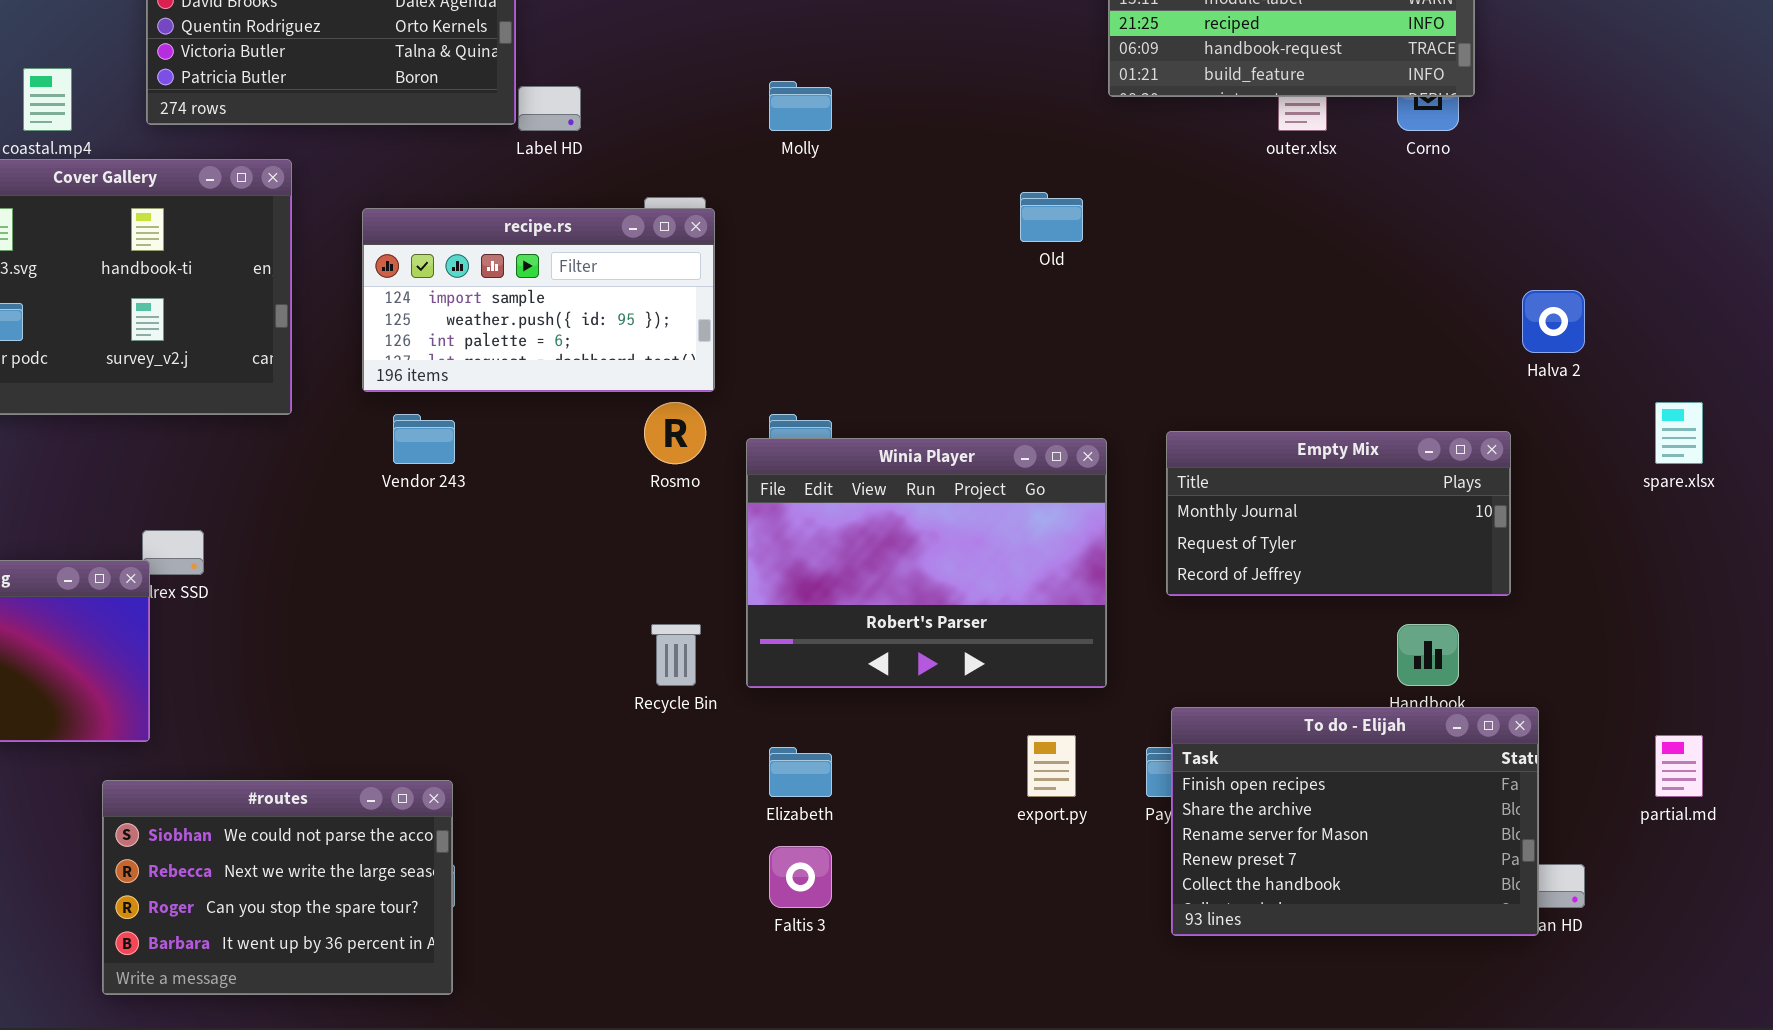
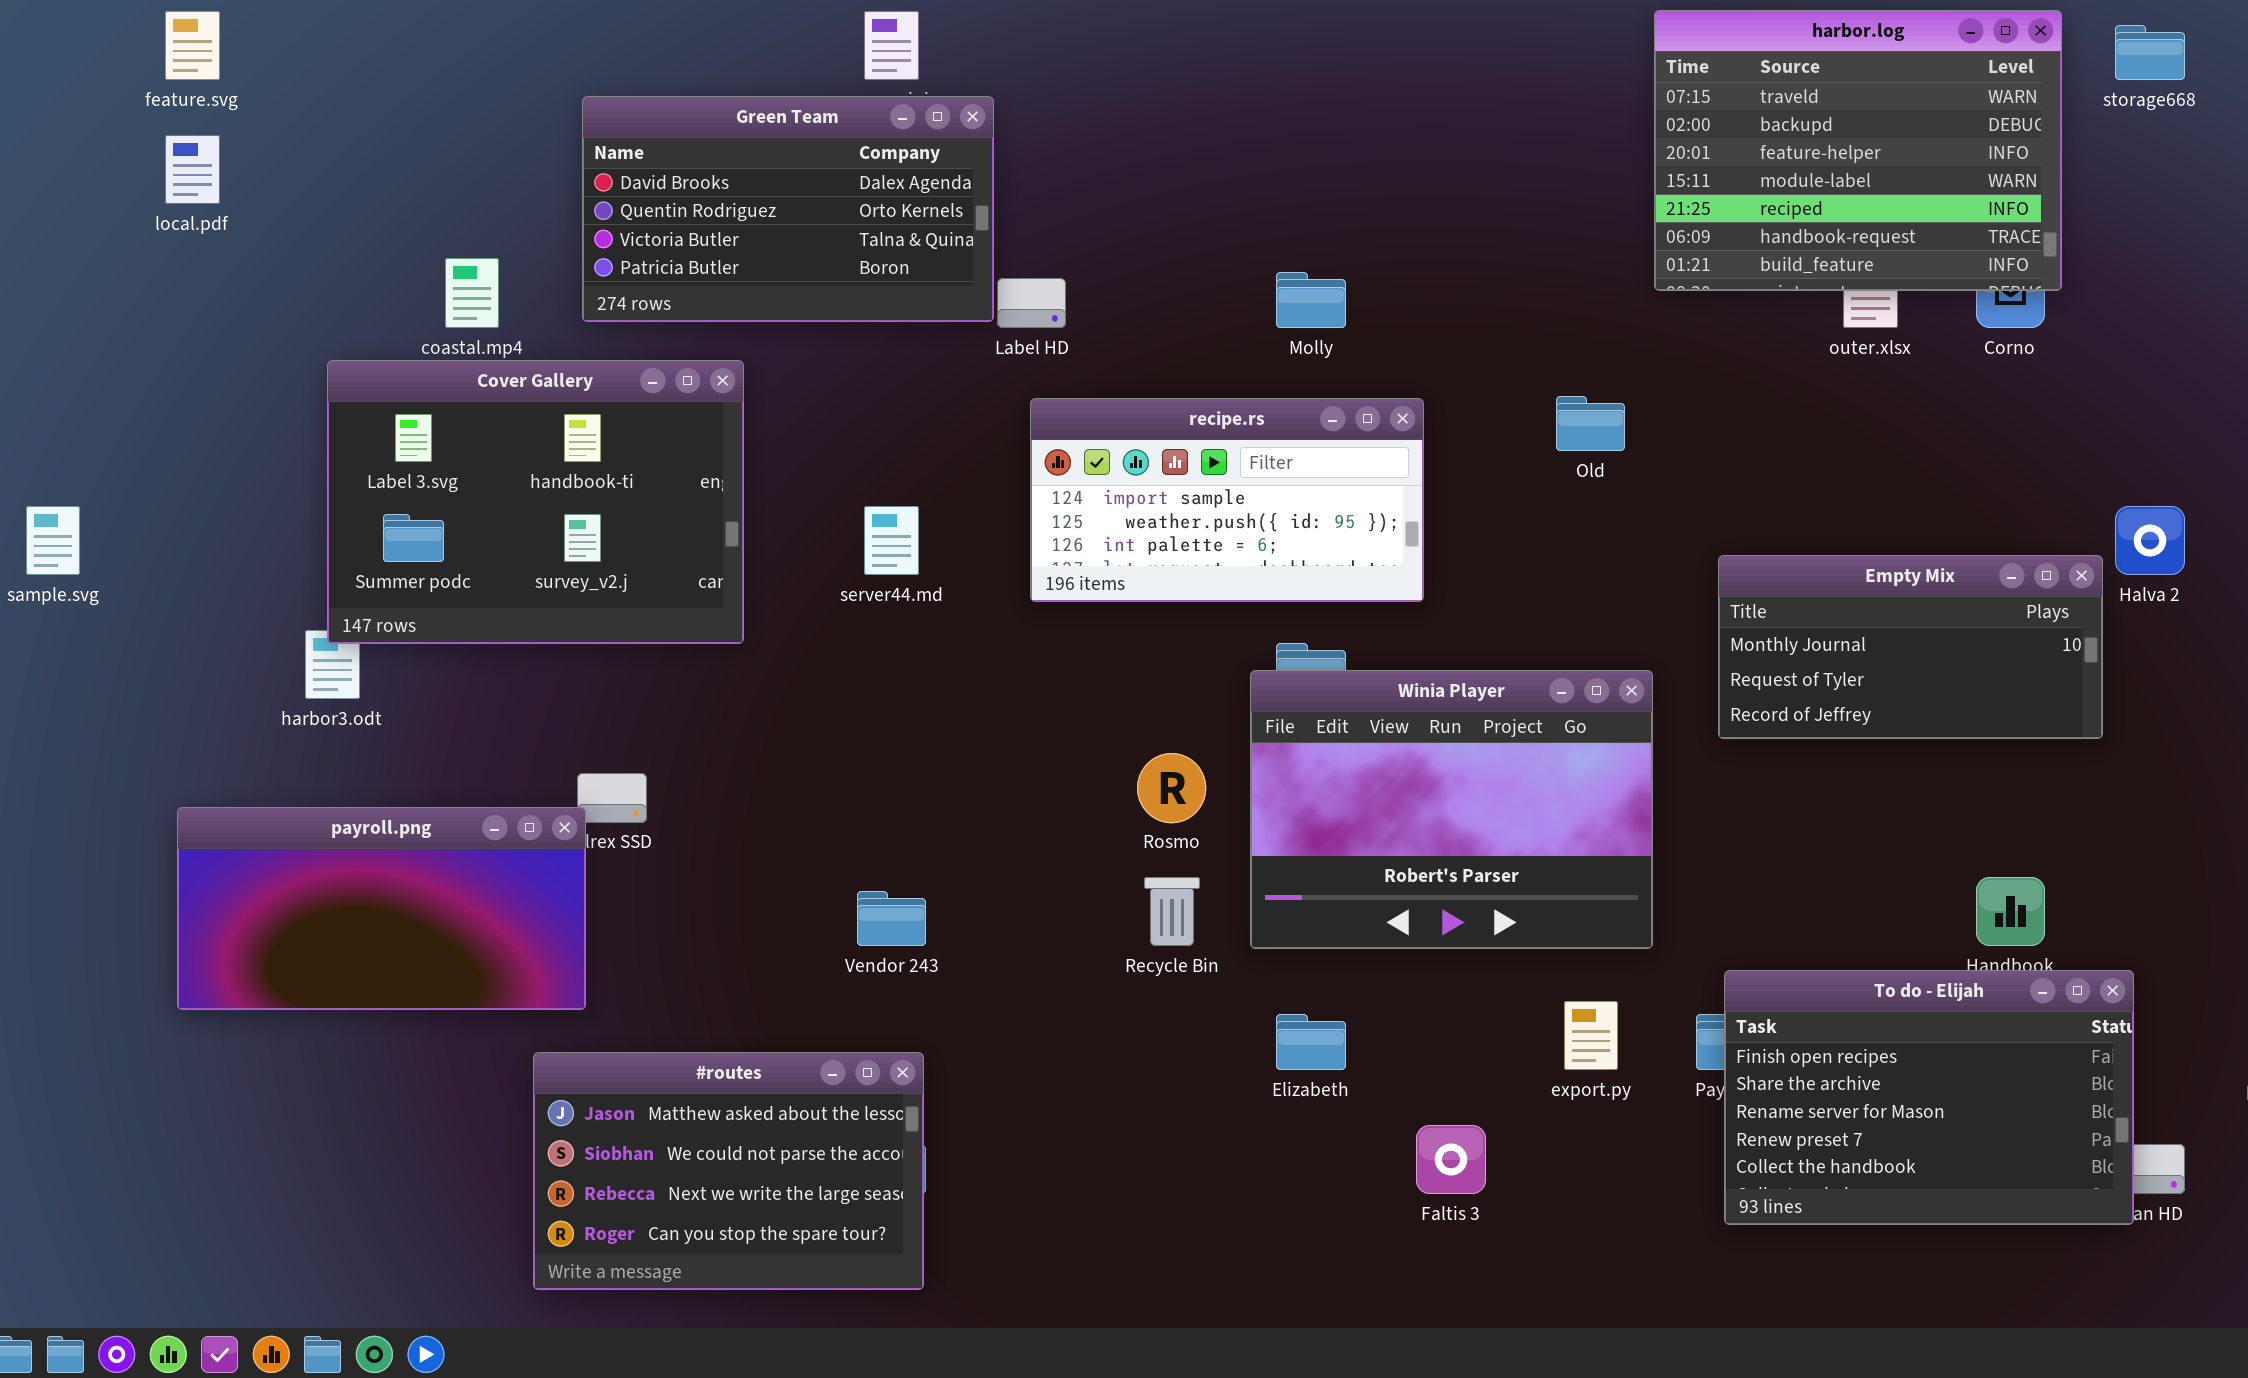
recipe.rs: [362,208,715,392] -> [1030,398,1424,602], moved
Rosmo: [644,402,706,464] -> [1137,753,1206,823], moved
Vendor 243: [393,414,455,464] -> [857,891,926,946], moved
Empty Mix: [1166,431,1511,596] -> [1718,555,2103,739], moved
#routes: [102,780,453,995] -> [533,1052,924,1290], scrolled up 1 row
Faltis 3: [769,846,832,908] -> [1416,1125,1486,1194], moved

